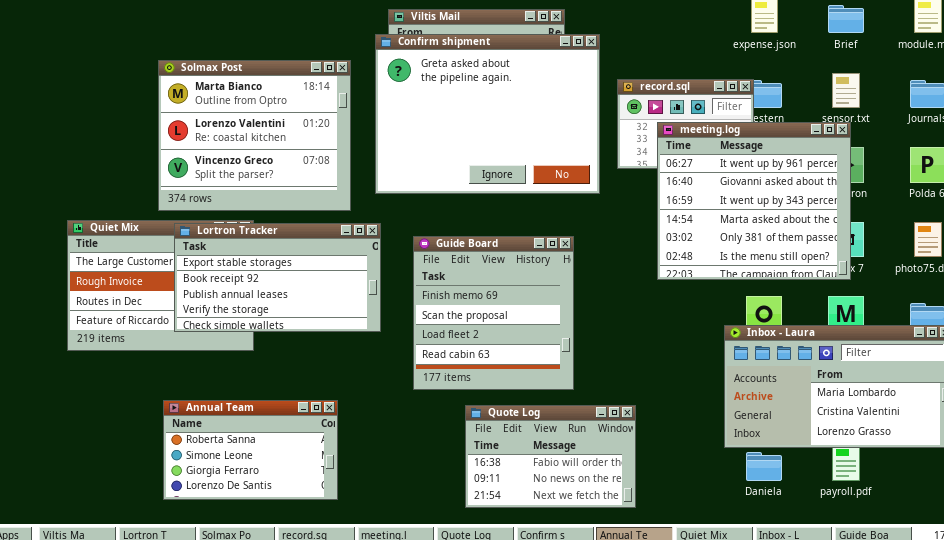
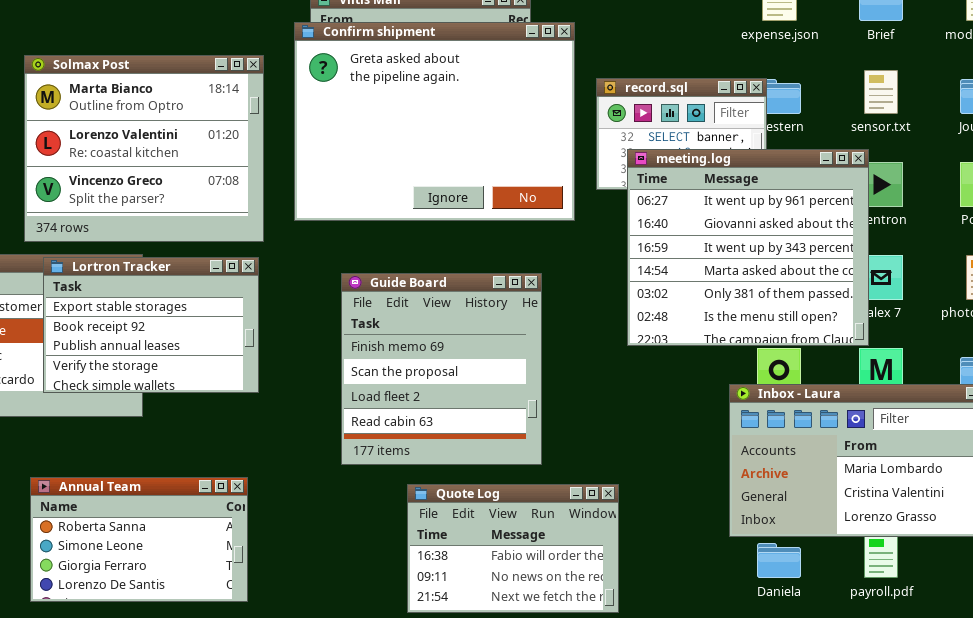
meeting.log: [657,122,851,280] -> [627,149,869,346], moved
Lortron Tracker: [174,223,381,332] -> [43,257,259,393], resized

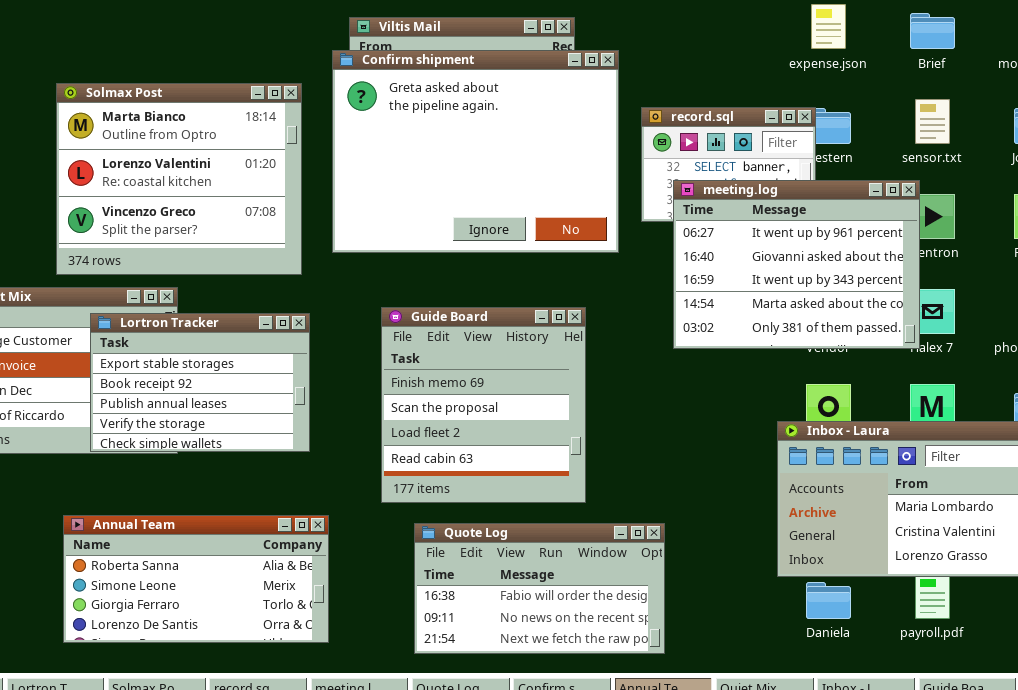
meeting.log: [627,149,869,346] -> [673,180,920,349], resized
Lortron Tracker: [43,257,259,393] -> [90,313,310,452], moved
Annual Team: [30,477,248,602] -> [63,515,329,643], resized
Quote Log: [407,484,619,613] -> [414,523,665,654], resized

